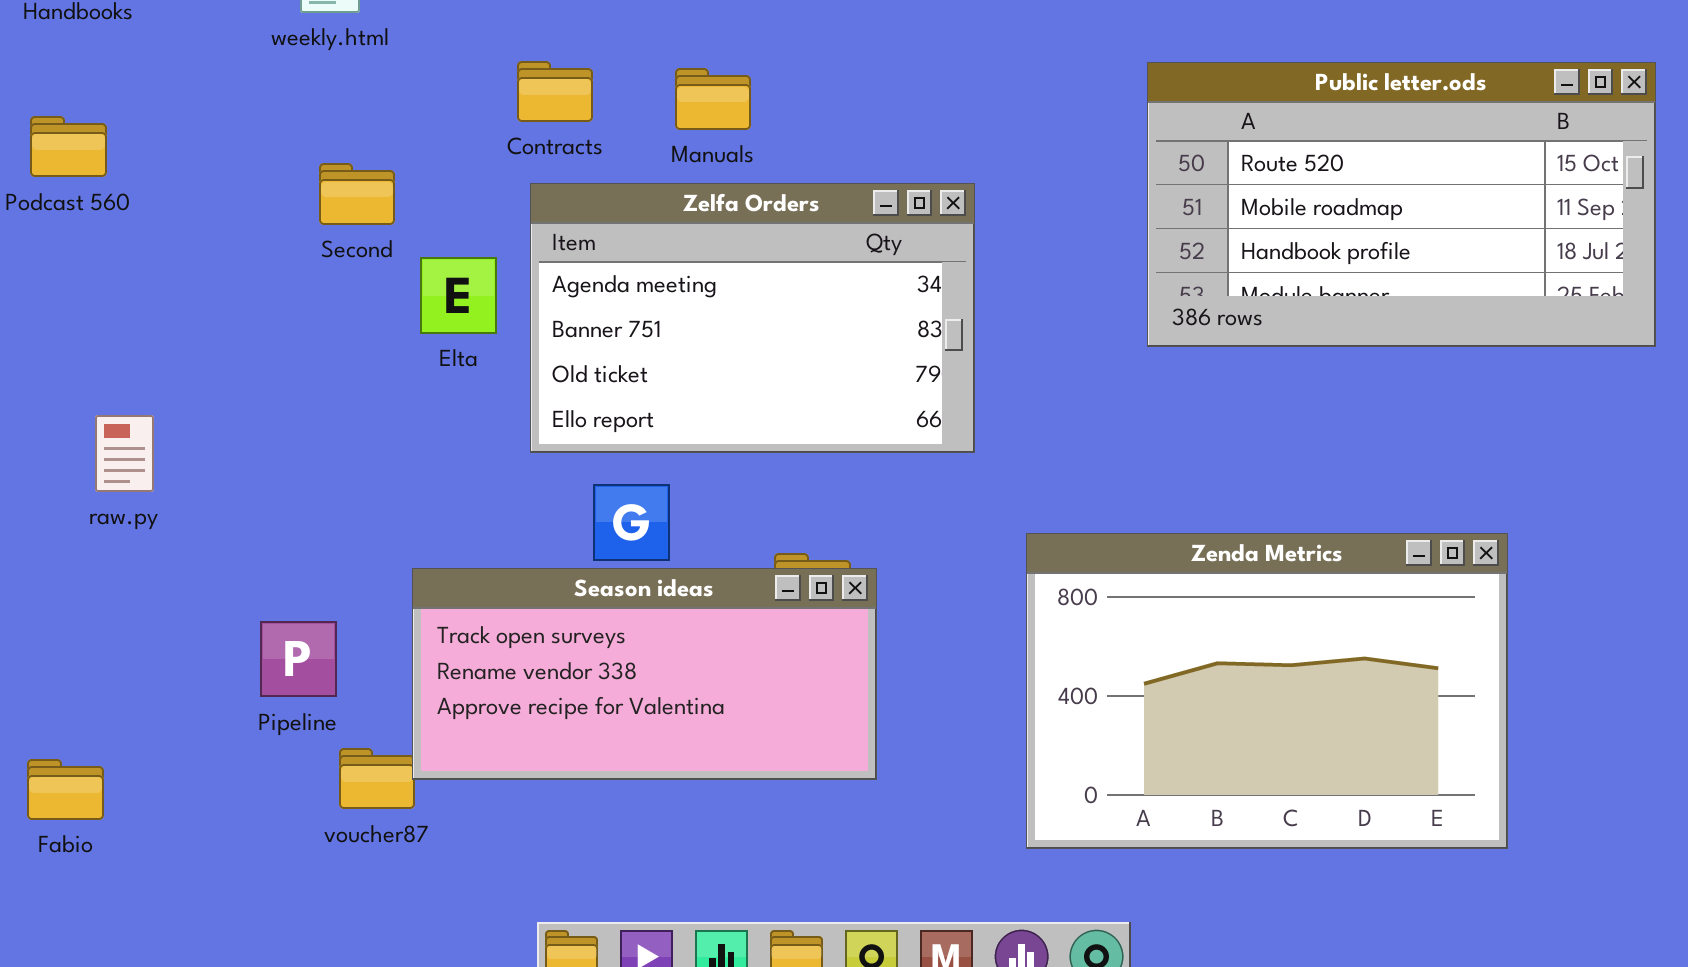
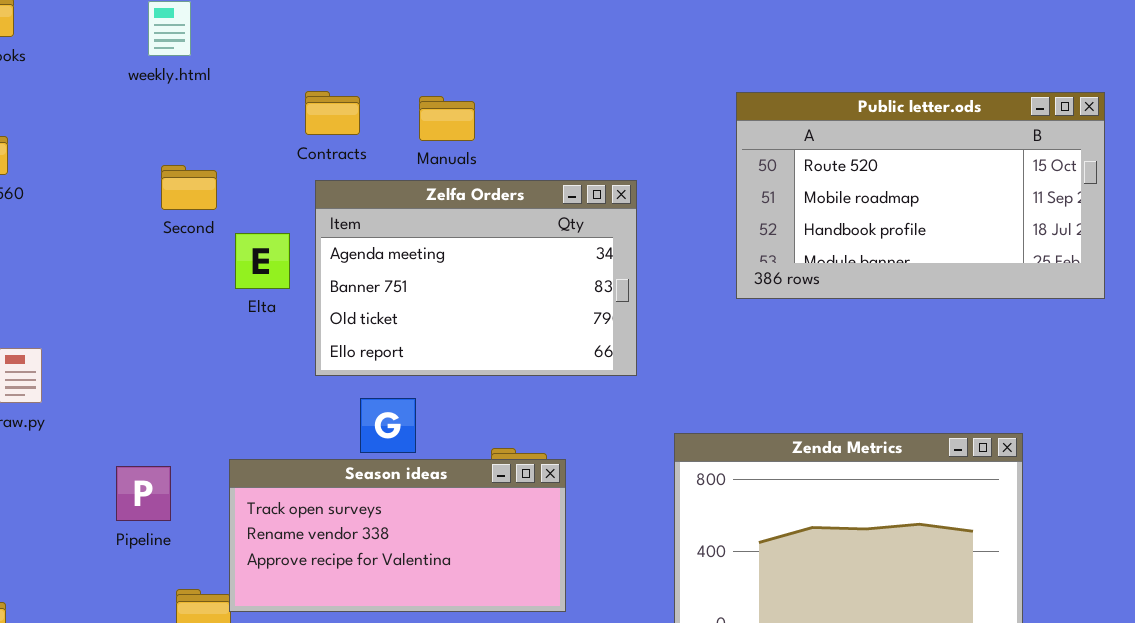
Public letter.ods: [1147,62,1656,347] -> [736,92,1105,299], moved
Pipeline: [260,621,337,697] -> [116,466,171,521], moved

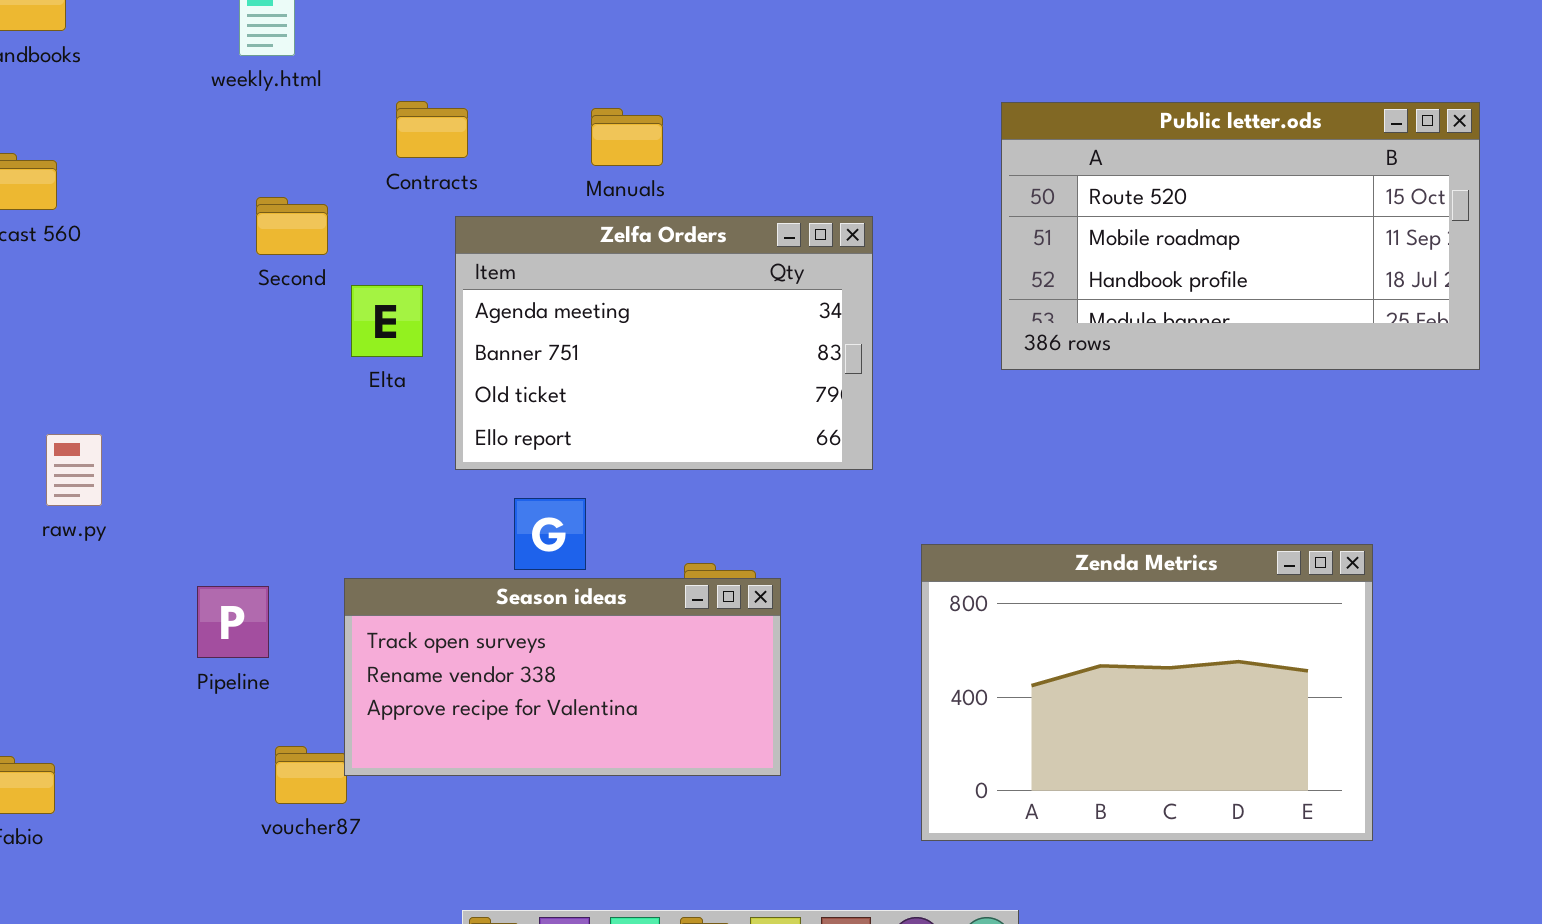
Contracts: [305,91,360,135] -> [396,101,468,158], moved

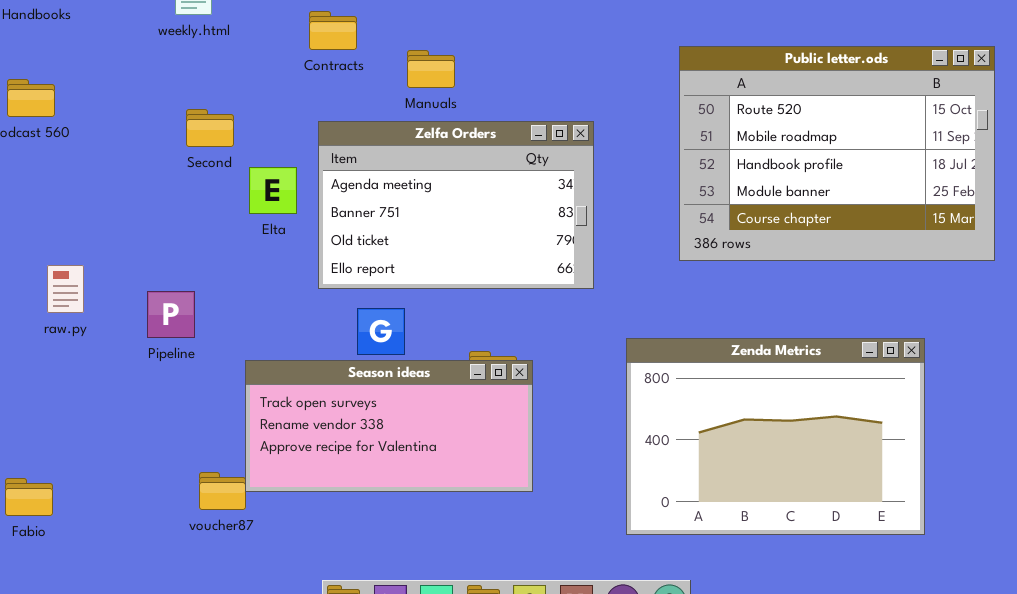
Contracts: [396,101,468,158] -> [309,11,357,50], moved
Public letter.ods: [1001,102,1480,370] -> [679,46,995,261], resized
Pipeline: [197,586,269,658] -> [147,291,195,338], moved

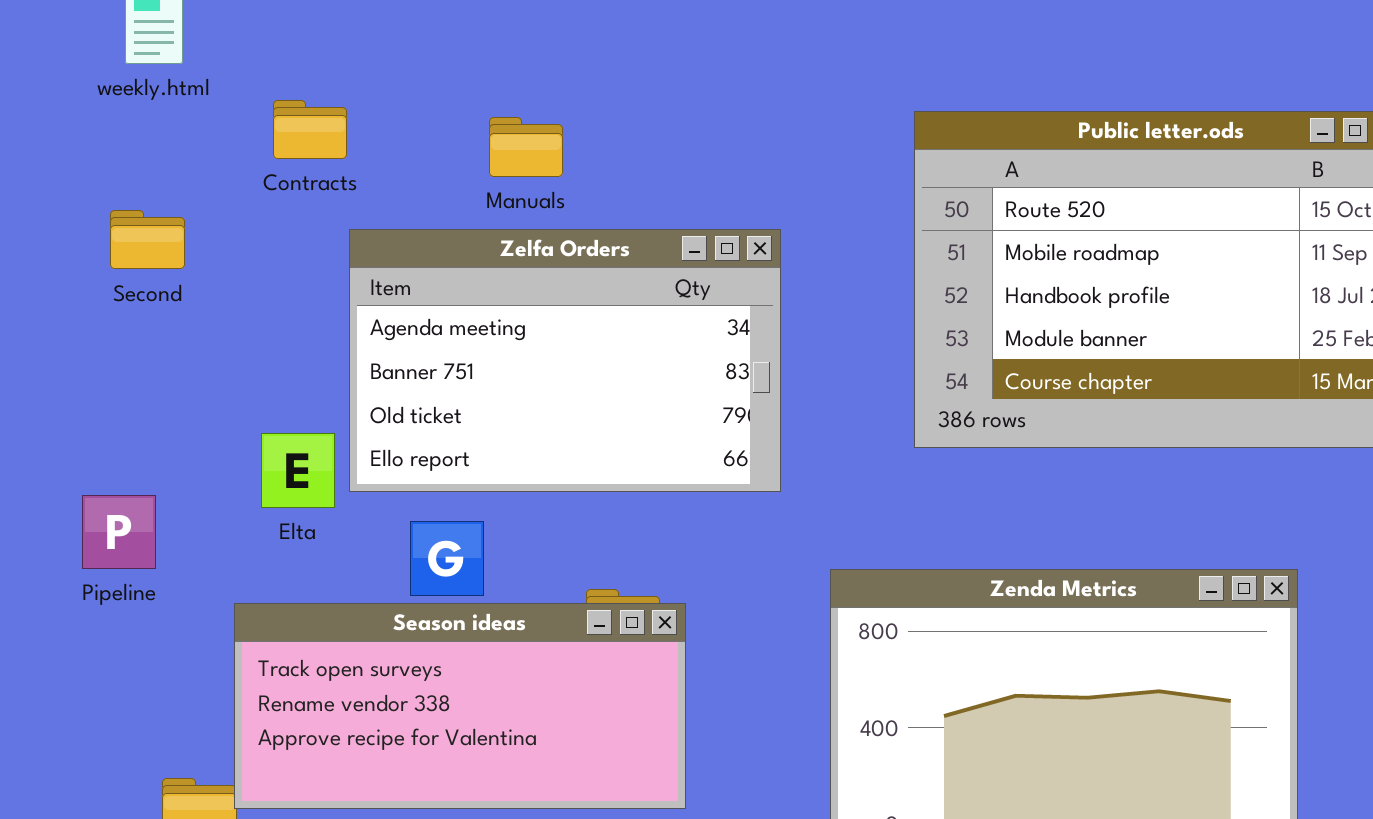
Contracts: [309,11,357,50] -> [273,100,347,159], moved
Second: [186,109,234,147] -> [110,210,185,269], moved
Elta: [249,167,297,214] -> [261,433,335,508], moved

